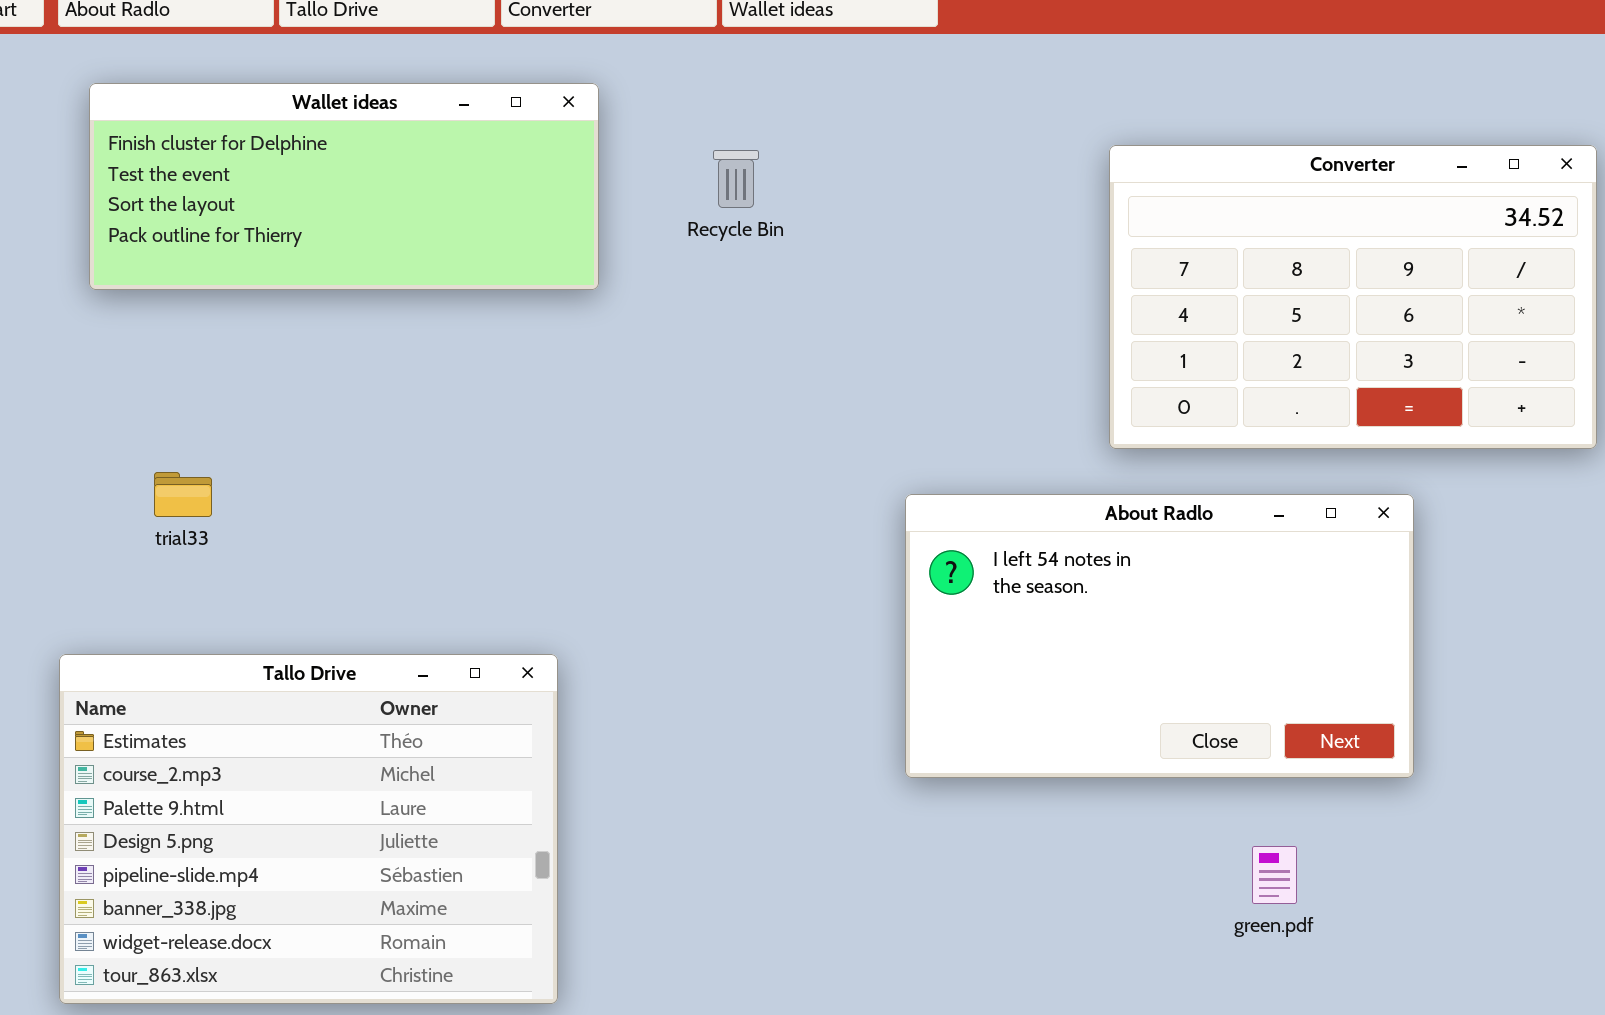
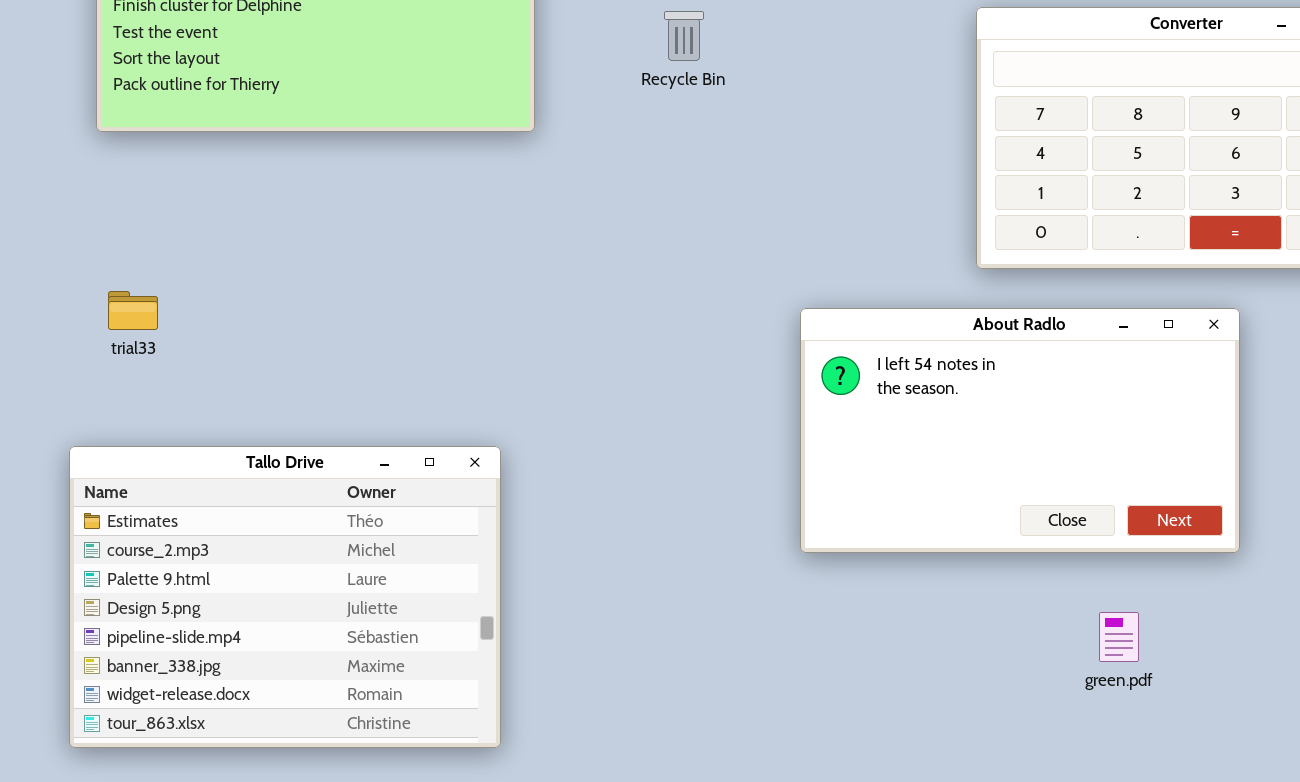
Recycle Bin: [713,150,759,208] -> [664,11,704,61], moved
trial33: [154,472,212,517] -> [108,291,158,330], moved

